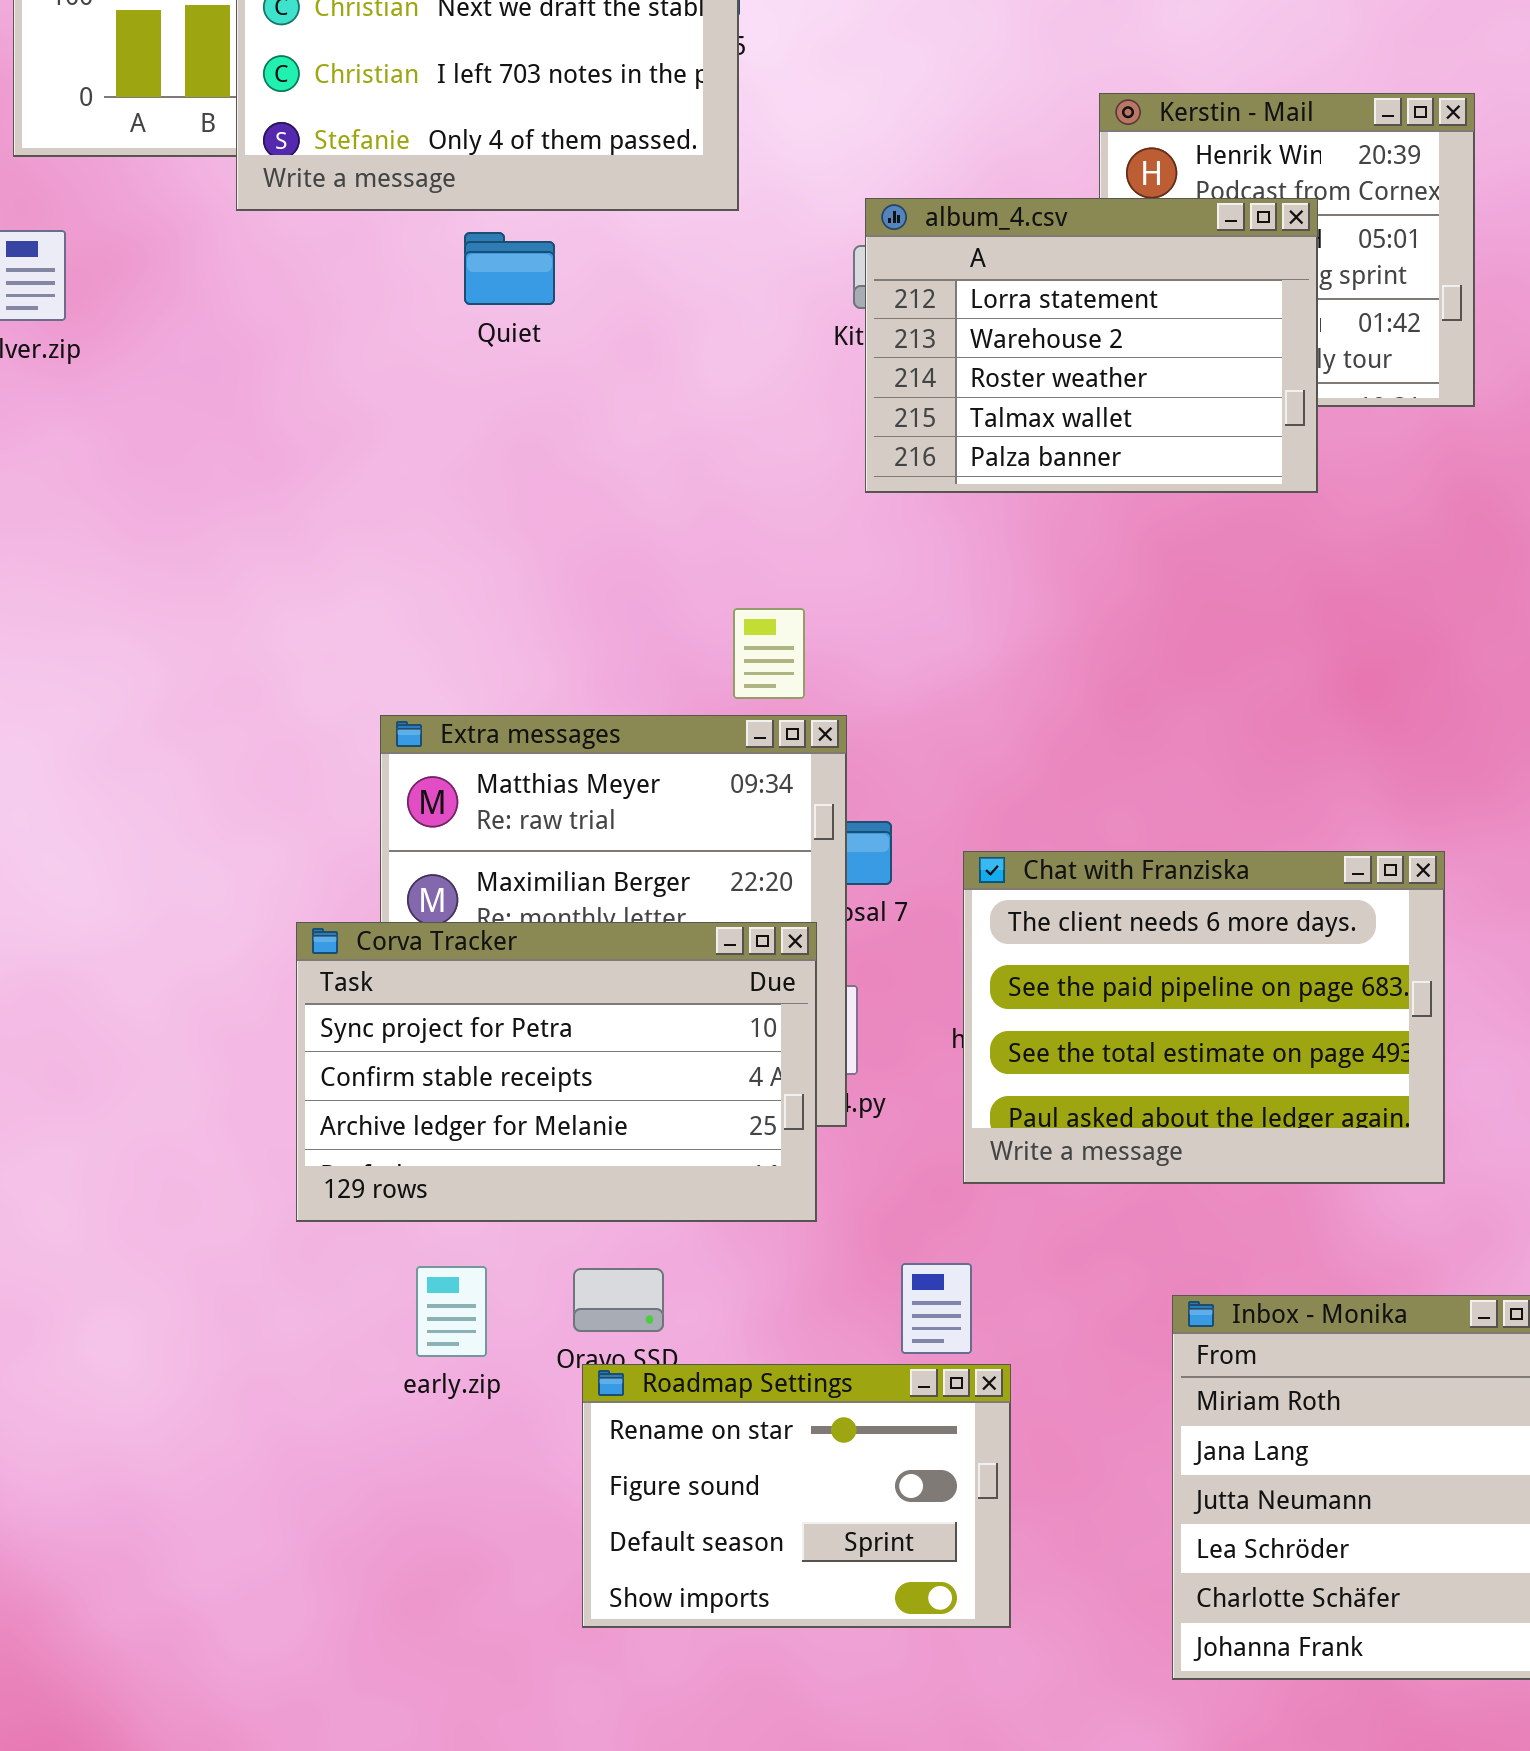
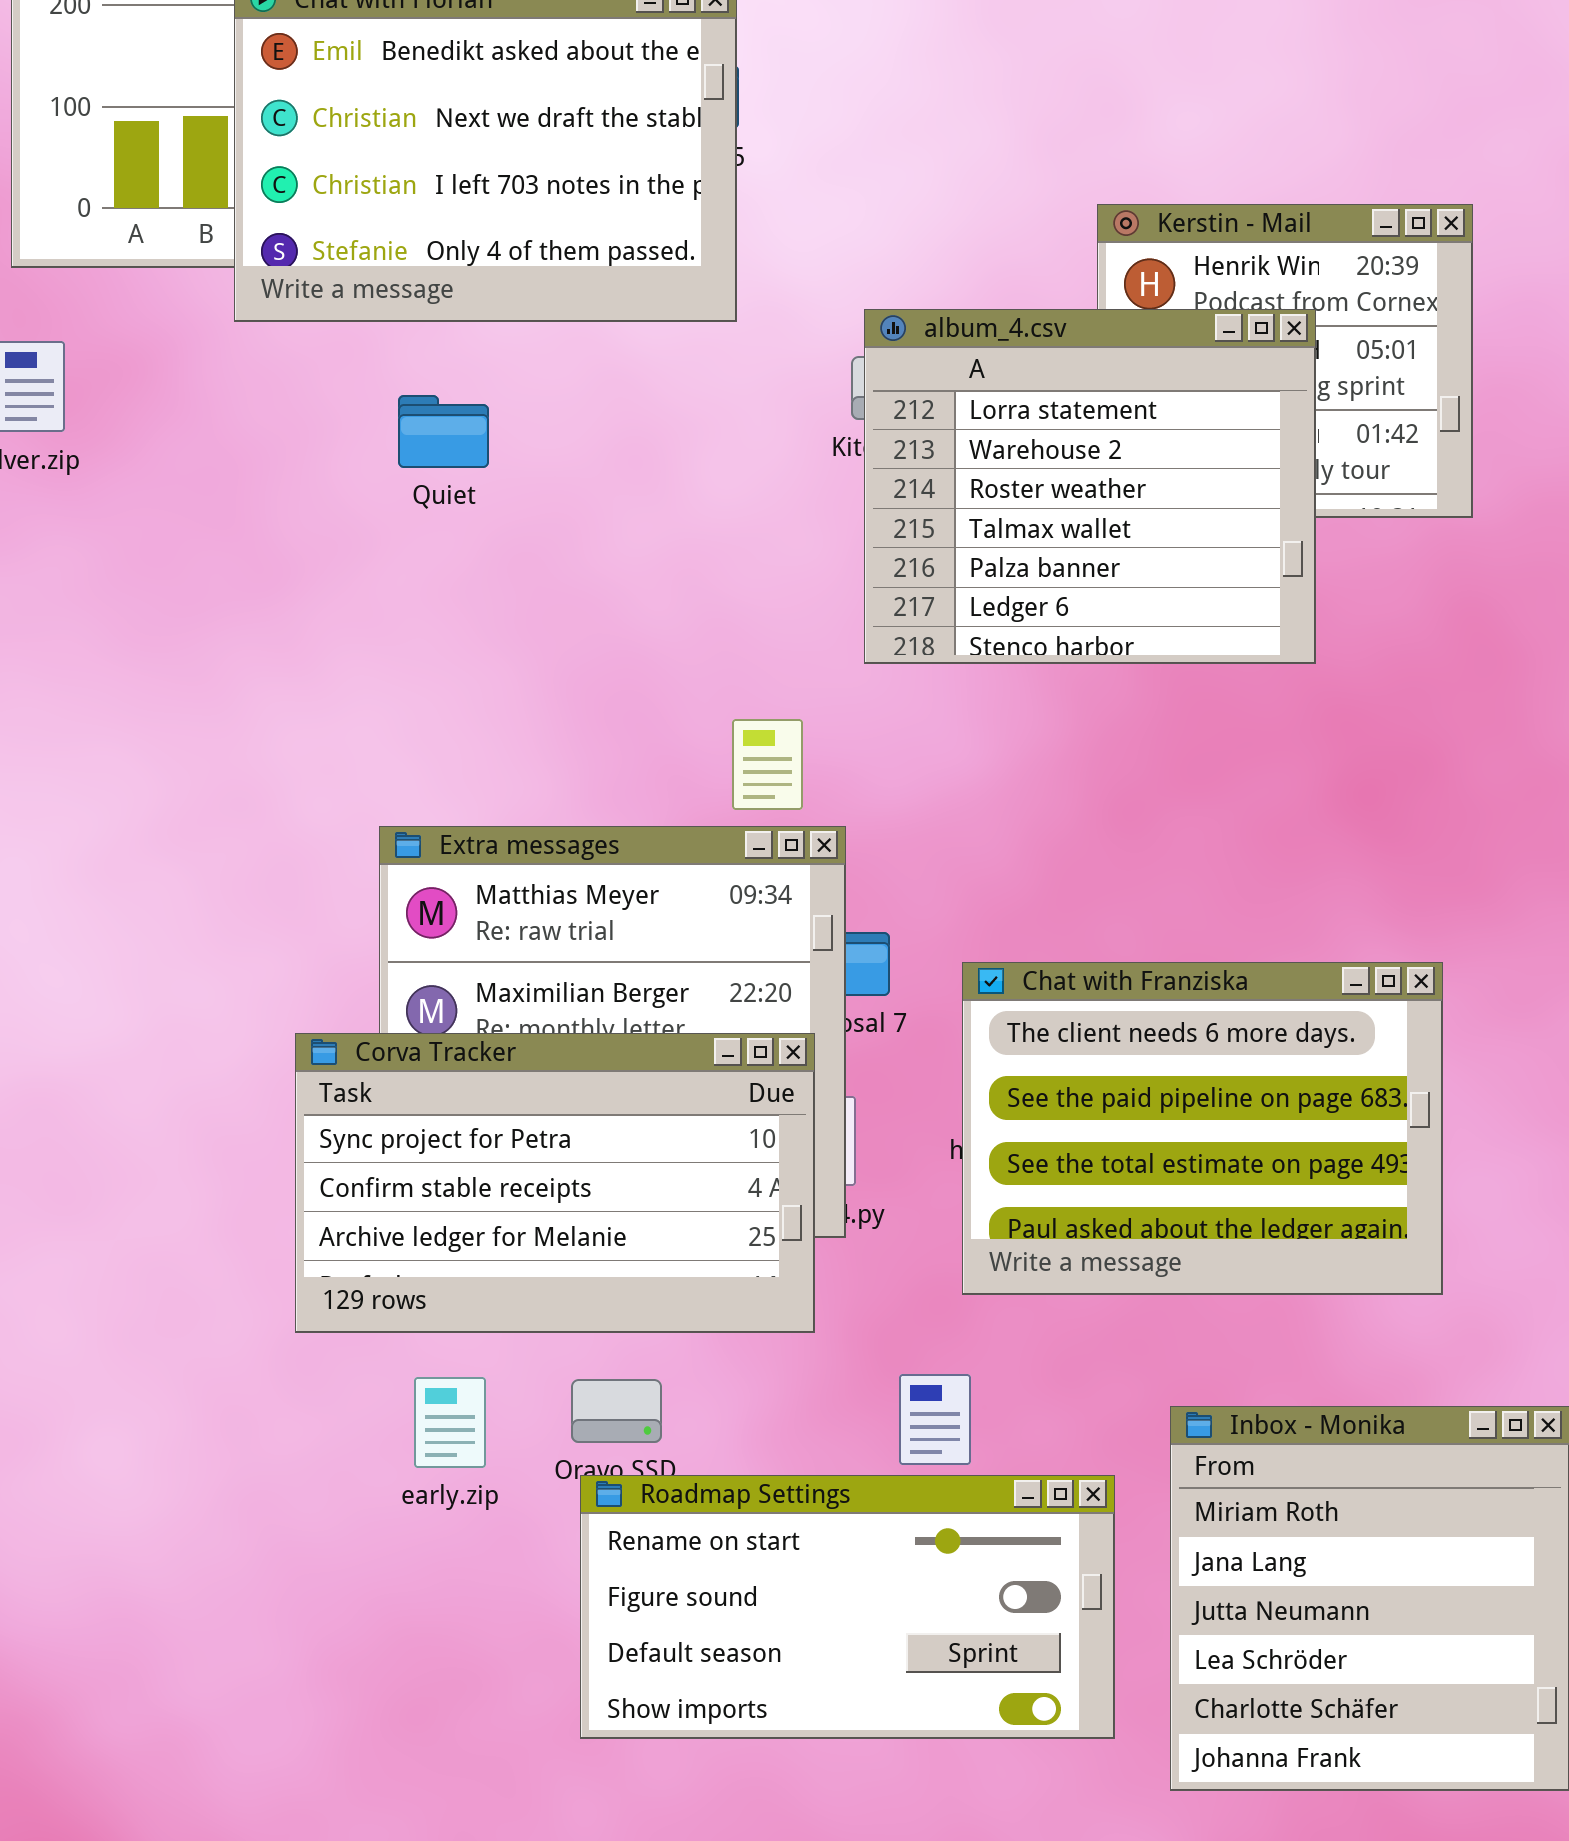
album_4.csv: [865,198,1318,493] -> [864,309,1316,664], resized
Quiet: [464,232,555,305] -> [398,395,489,468], moved
Roadmap Settings: [582,1364,1011,1628] -> [580,1475,1115,1739], resized

